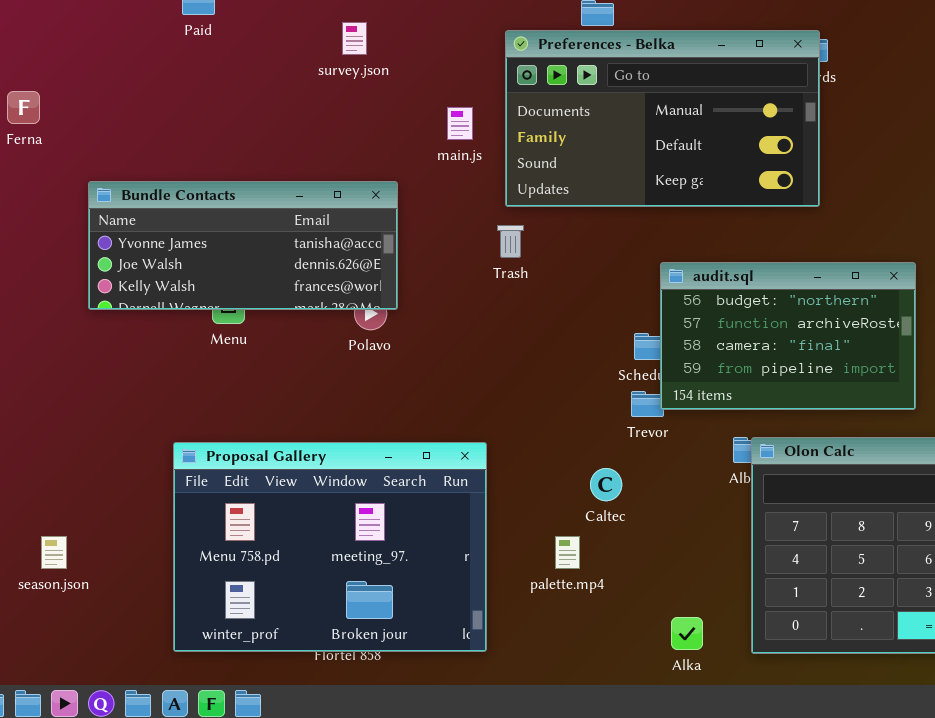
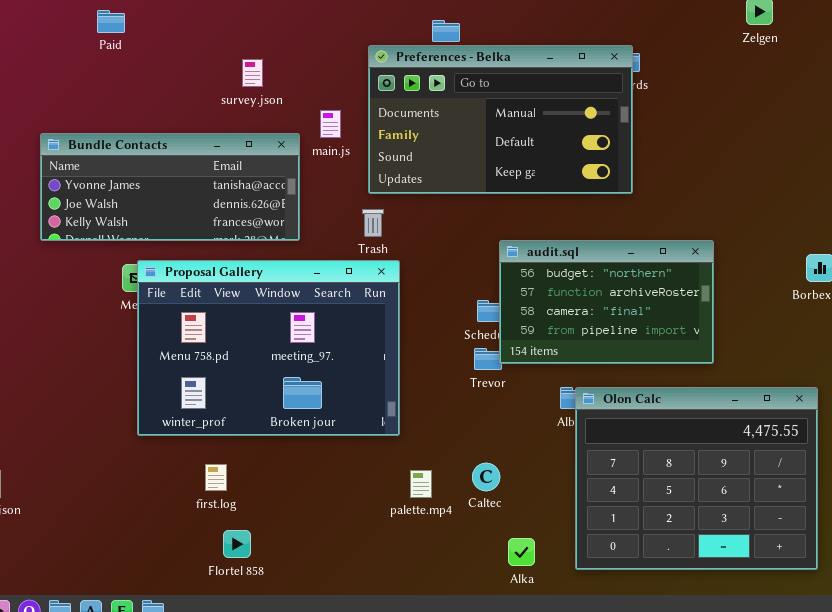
survey.json: [342,22,367,55] -> [242,59,263,87], moved
Bundle Contacts: [88,181,398,310] -> [40,133,300,241], moved
Proposal Gallery: [173,442,487,652] -> [137,260,400,436], moved
Caltec: [590,468,622,501] -> [472,463,500,491], moved

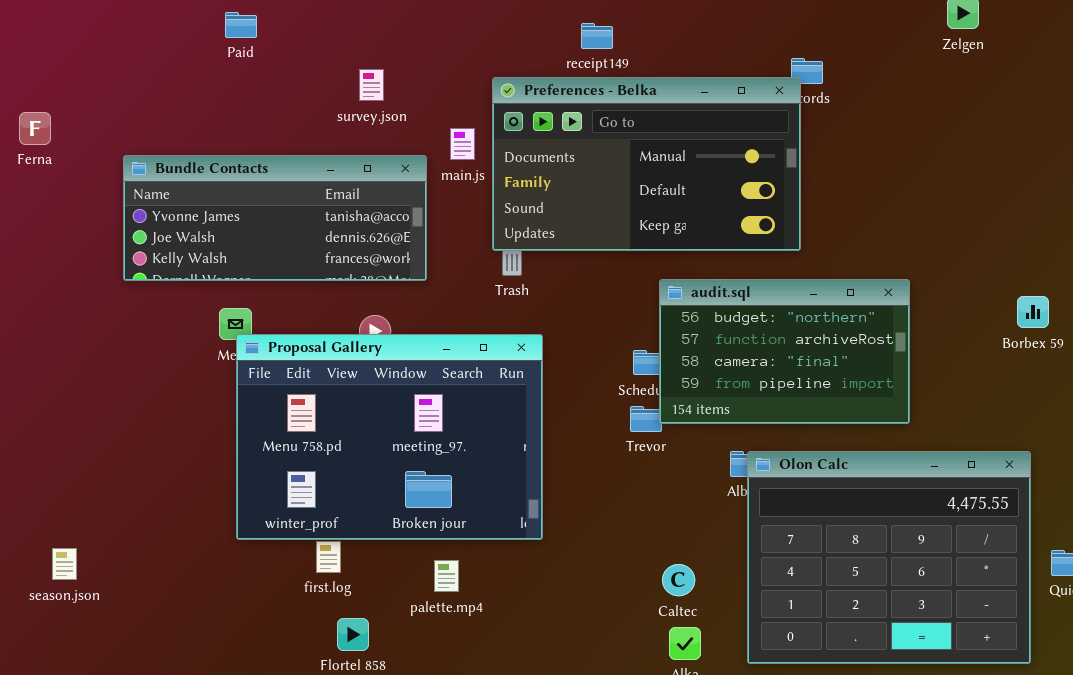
Paid: [97,10,125,33] -> [225,12,257,38], moved
Preferences - Belka: [368,45,633,194] -> [492,77,801,251], moved
Proposal Gallery: [137,260,400,436] -> [236,334,543,540], moved
Caltec: [472,463,500,491] -> [662,564,695,596], moved
palette.mp4: [410,470,432,498] -> [434,560,459,592], moved

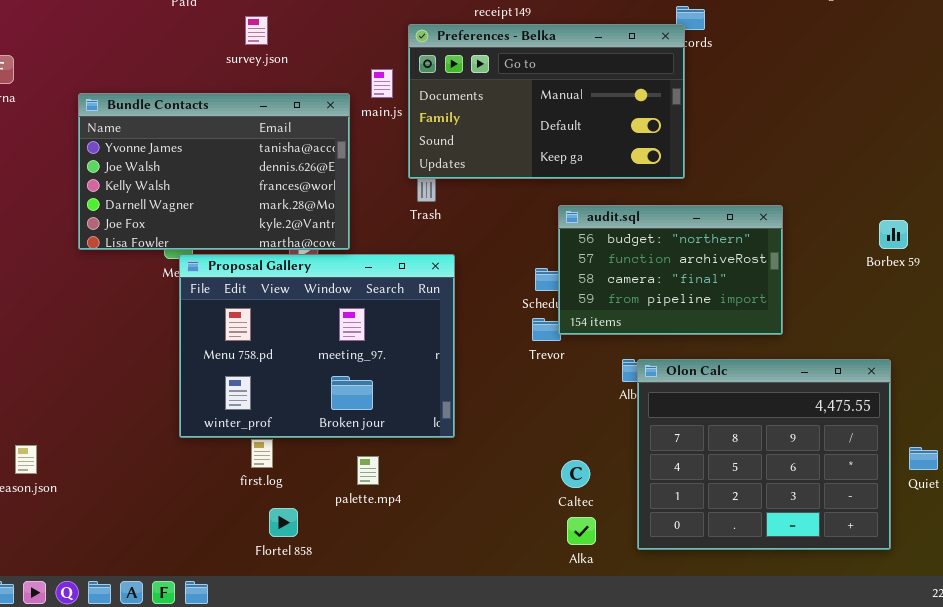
survey.json: [359,69,384,101] -> [245,16,268,45], moved
Bundle Contacts: [123,155,427,281] -> [78,93,350,250], resized

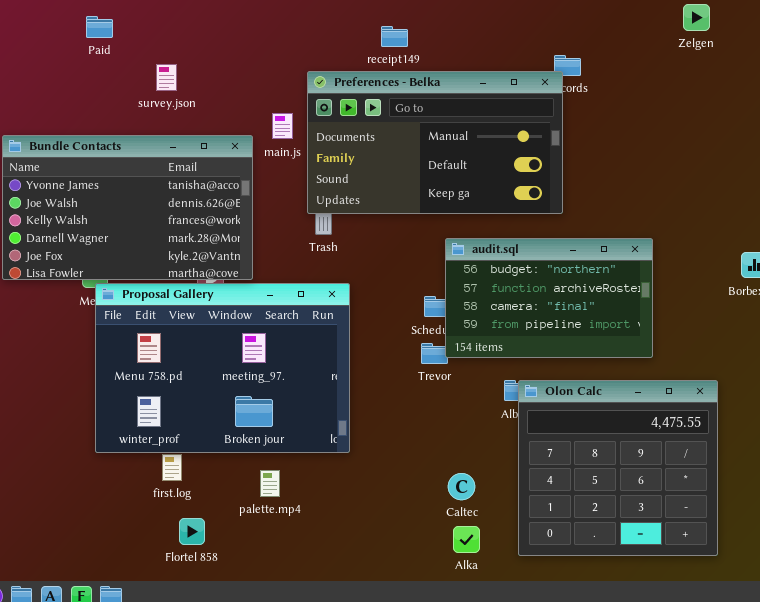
Olon Calc: [637,359,891,550] -> [518,380,718,556], resized

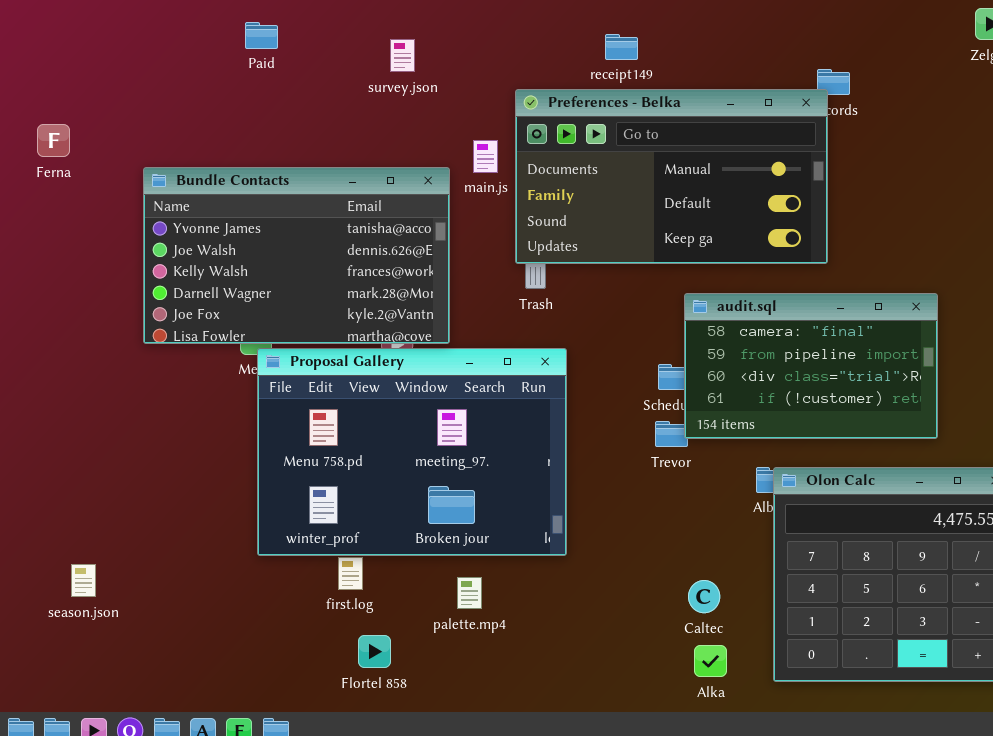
survey.json: [156,64,177,91] -> [390,39,415,72], moved
audit.sql: [445,238,653,358] -> [684,293,938,439], scrolled down 2 rows

